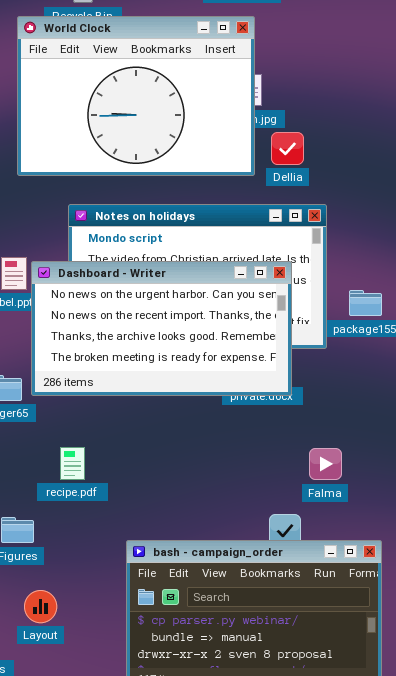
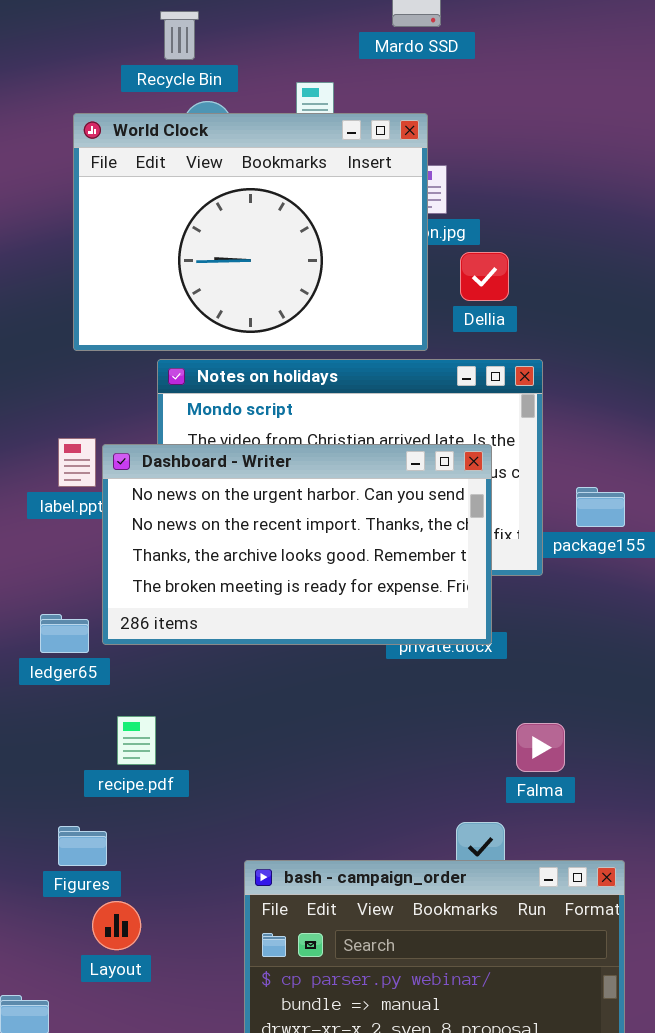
World Clock: [17,16,255,176] -> [73,113,428,351], moved
recipe.pdf: [60,447,85,480] -> [117,716,156,765], moved
Layout: [24,590,57,623] -> [92,901,141,950], moved

